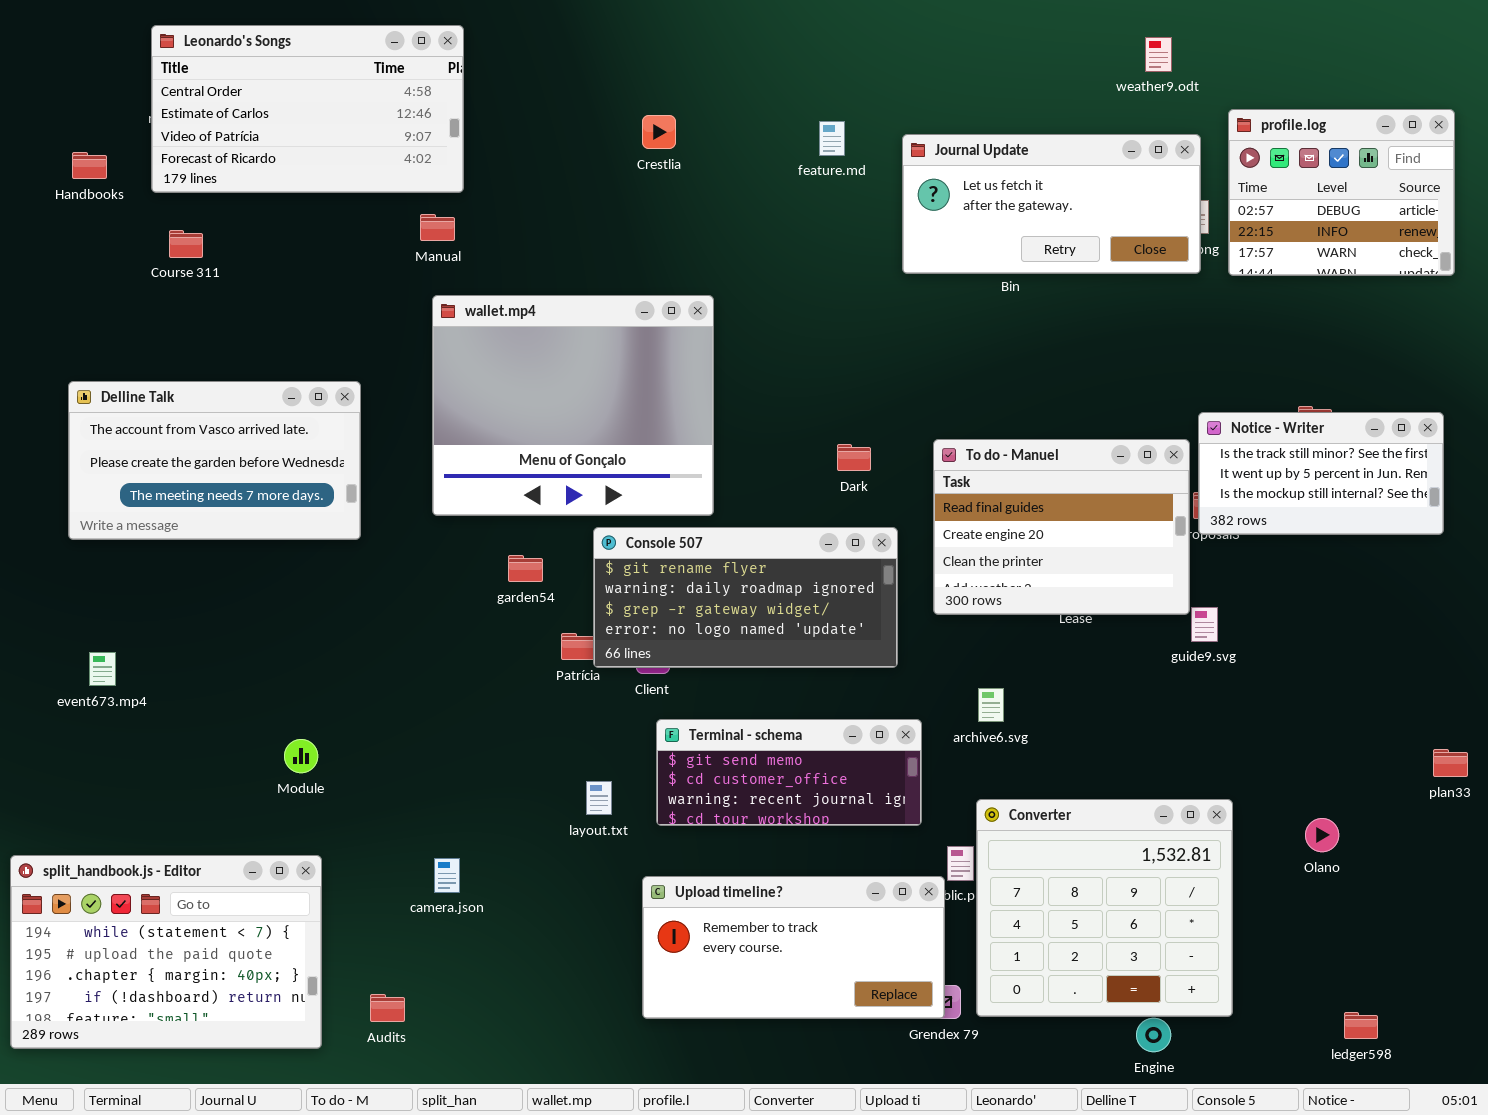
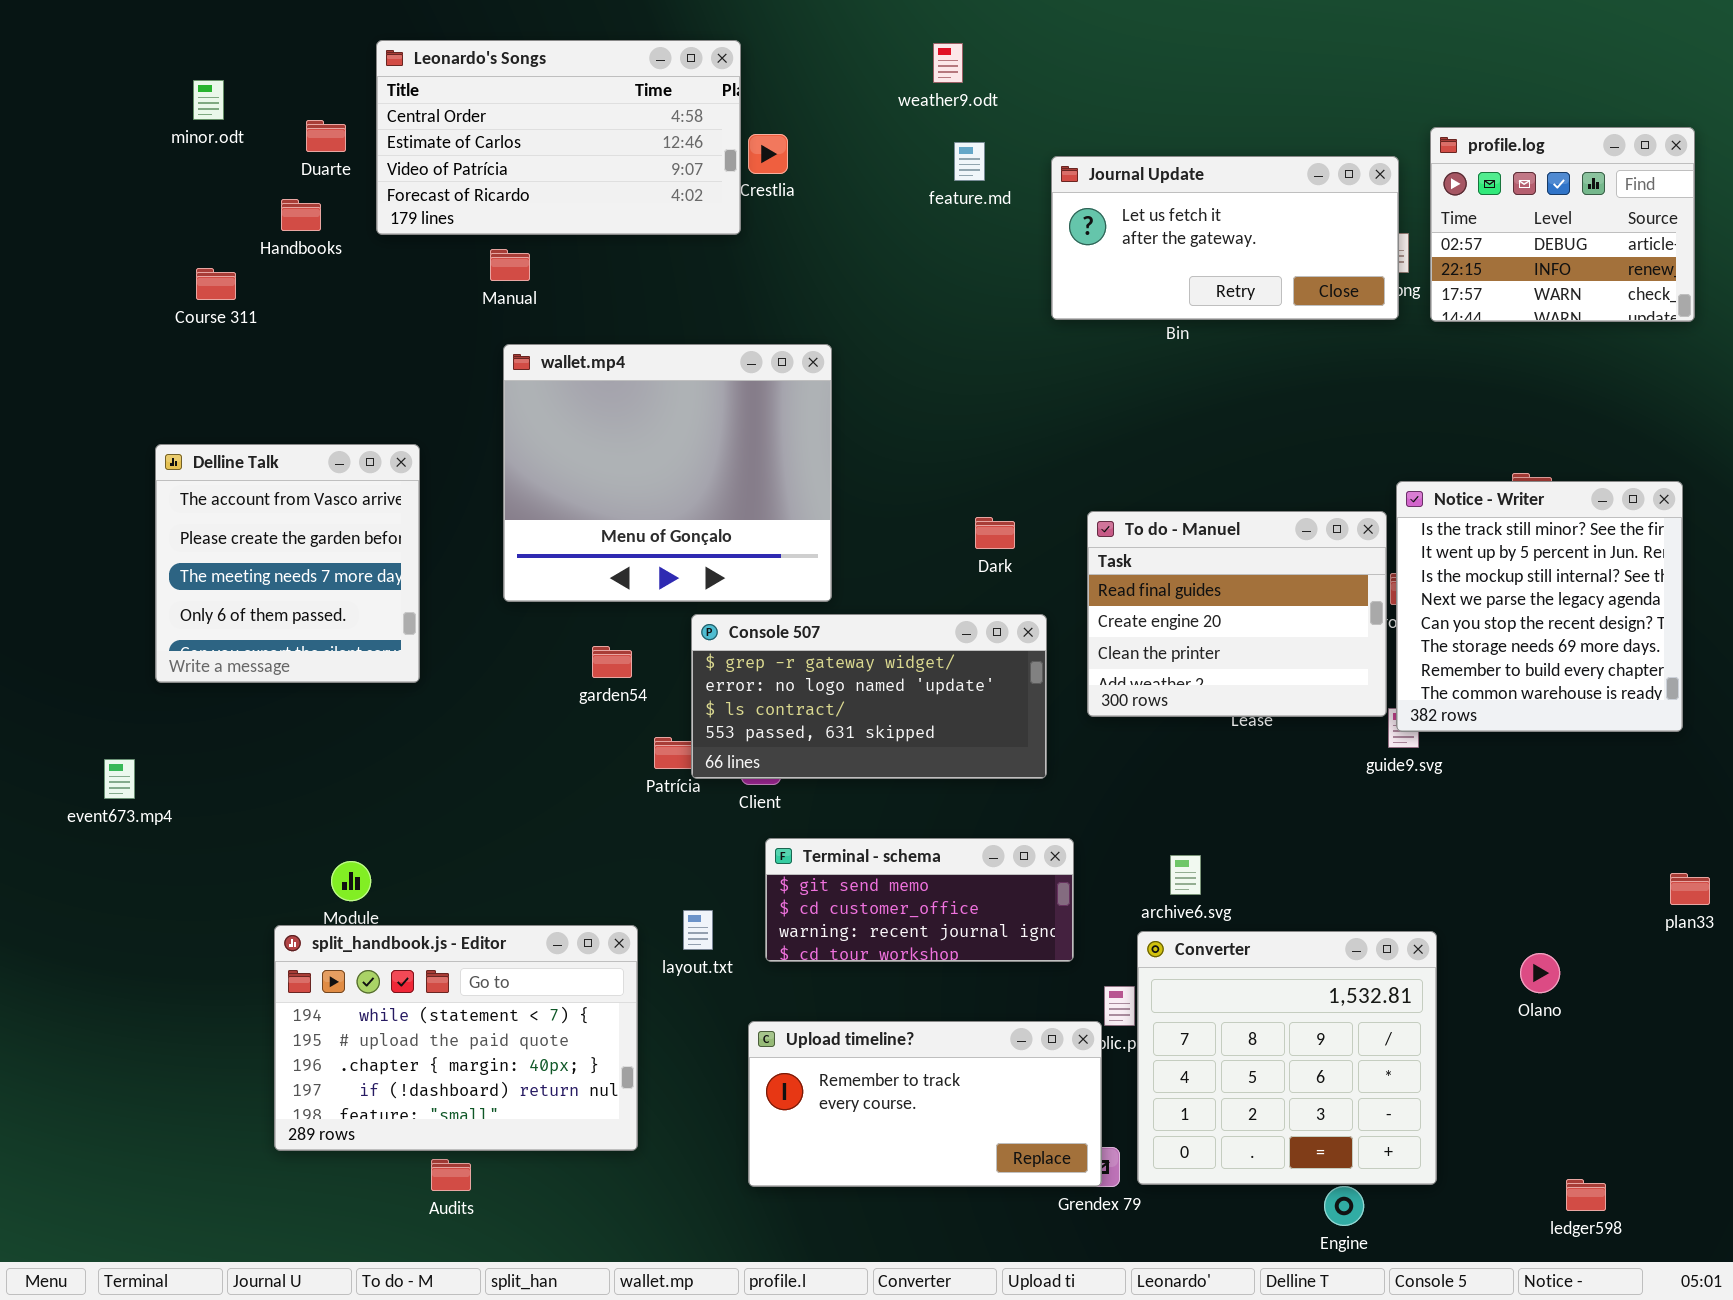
Leonardo's Songs: [151,25,464,193] -> [376,40,741,235], moved
weather9.odt: [1145,37,1172,72] -> [933,43,963,83], moved
Handbooks: [72,152,107,179] -> [281,199,321,231], moved
Delline Talk: [68,381,361,540] -> [155,444,420,683], resized
Notice - Writer: [1198,412,1444,535] -> [1396,481,1683,732], resized
Console 507: [593,527,898,668] -> [691,614,1047,779], scrolled down 2 rows
archive6.svg: [978,688,1004,722] -> [1170,855,1201,895], moved
split_handbook.js - Editor: [10,855,322,1049] -> [274,925,638,1151], moved

